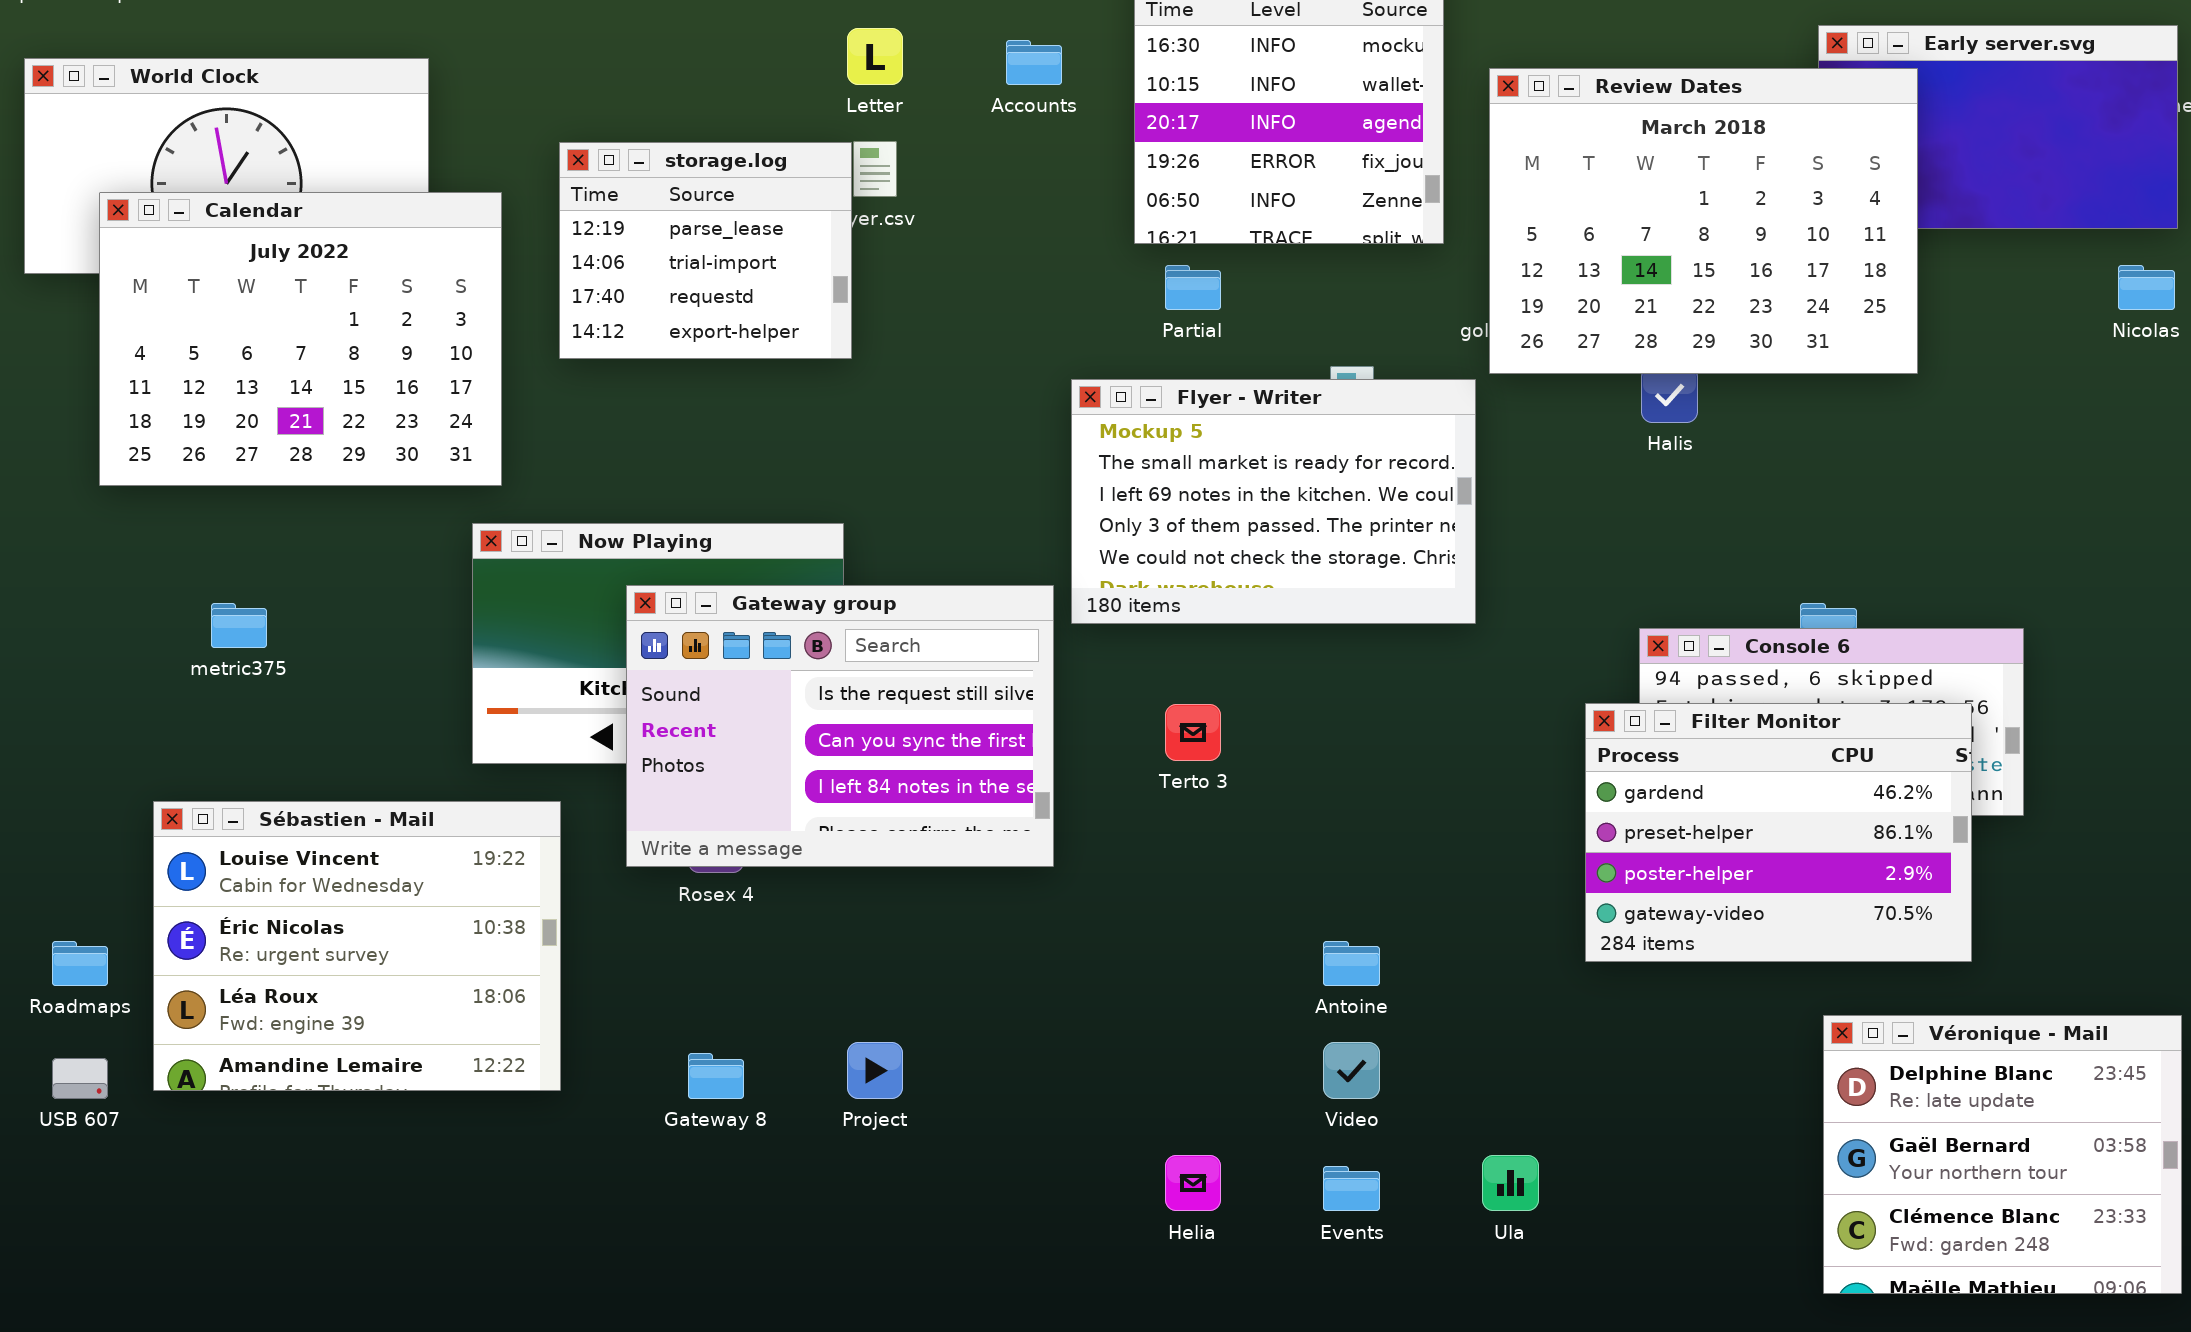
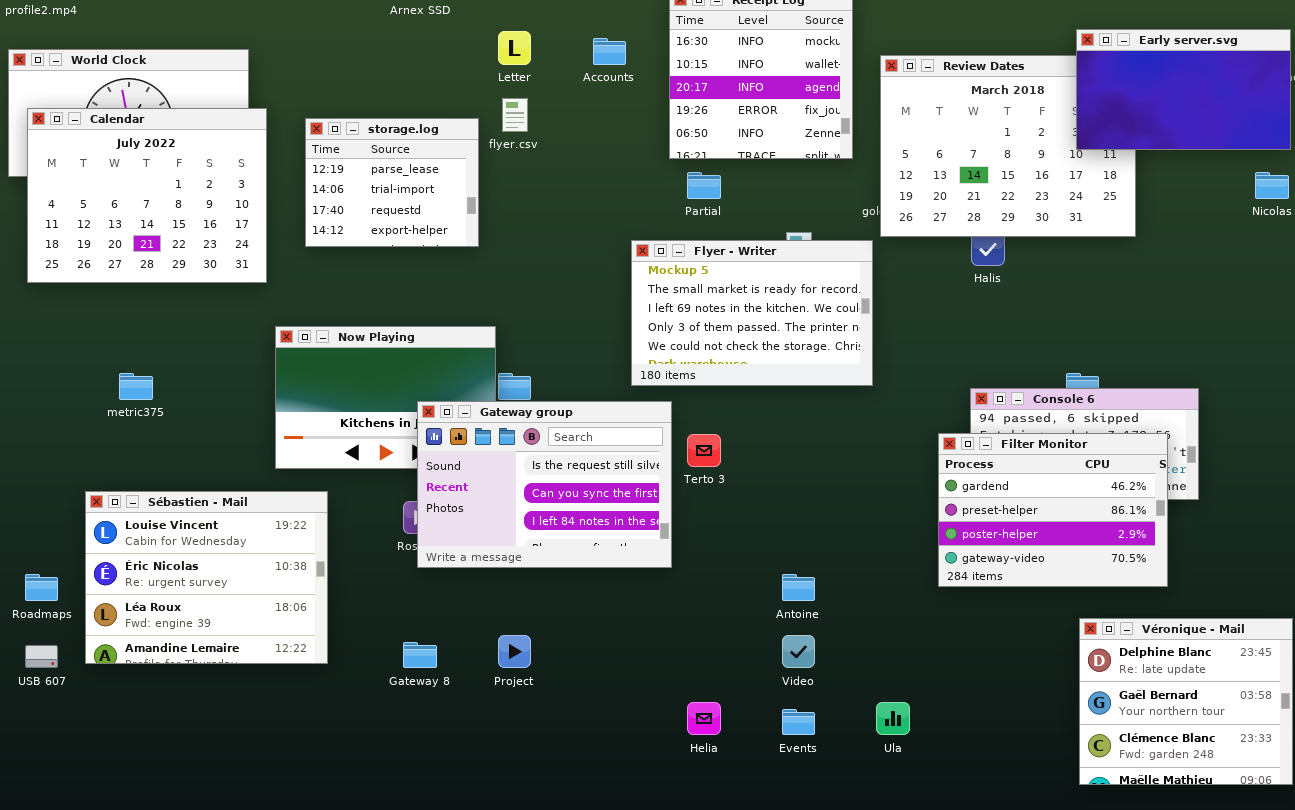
Early server.svg: [1818,25,2178,229] -> [1076,29,1291,150], raised
storage.log: [559,142,852,359] -> [305,118,479,247], moved
Calendar: [99,192,502,486] -> [27,108,267,283], moved
Gateway group: [626,585,1054,867] -> [417,401,672,568], moved

